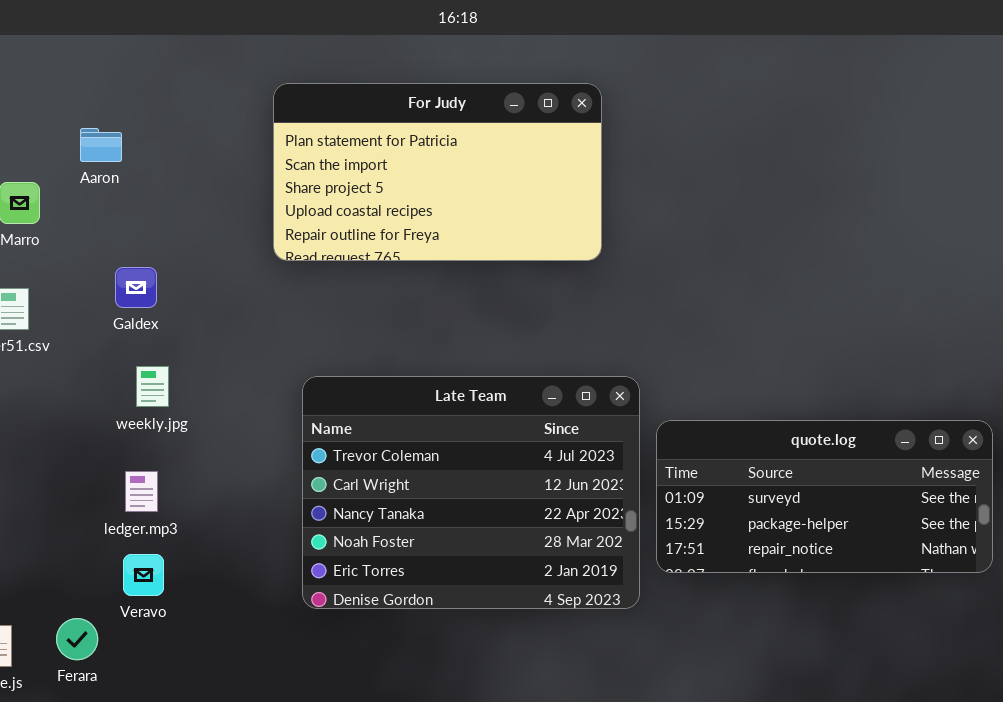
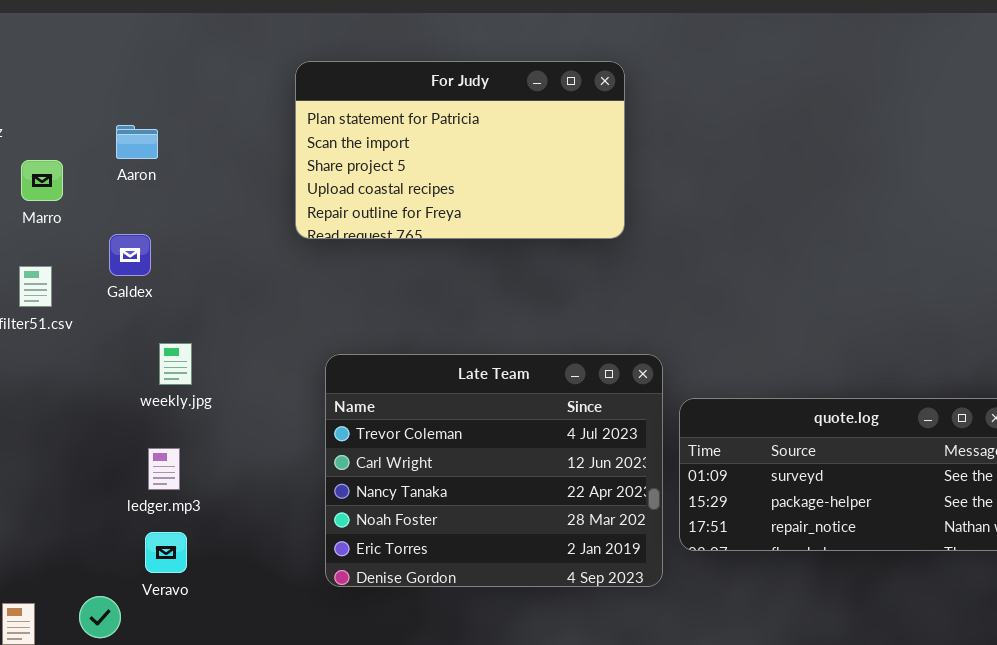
Aaron: [80,128,122,162] -> [116,125,158,159], moved
Galdex: [115,267,157,308] -> [109,234,151,276], moved

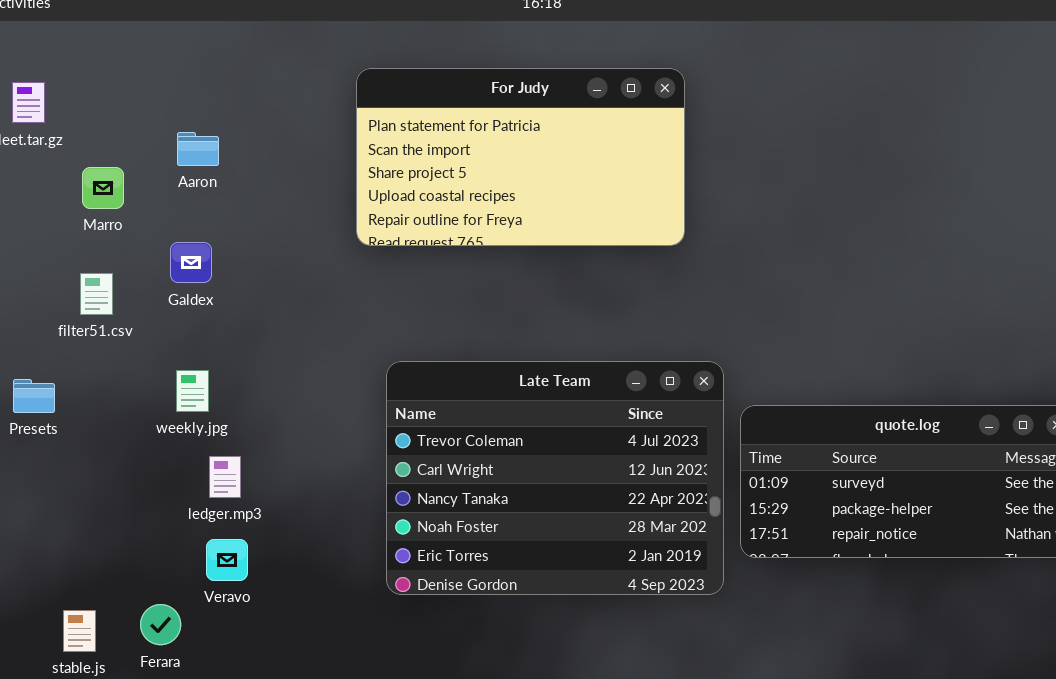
weekly.jpg: [159,343,192,385] -> [176,370,209,412], moved

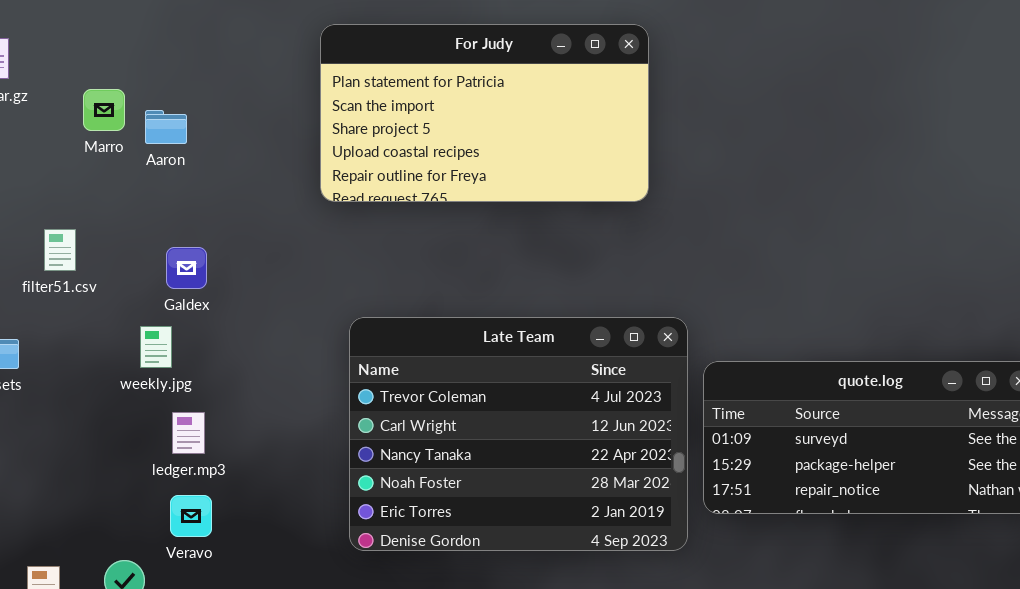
Aaron: [177,132,219,166] -> [145,110,187,144], moved
Marro: [82,167,124,209] -> [83,89,125,131], moved
Galdex: [170,242,212,283] -> [166,247,207,289], moved

